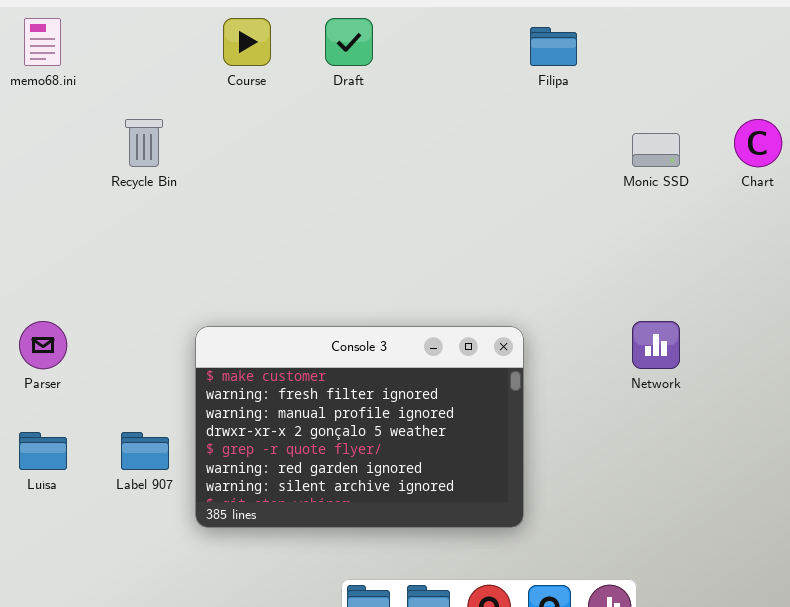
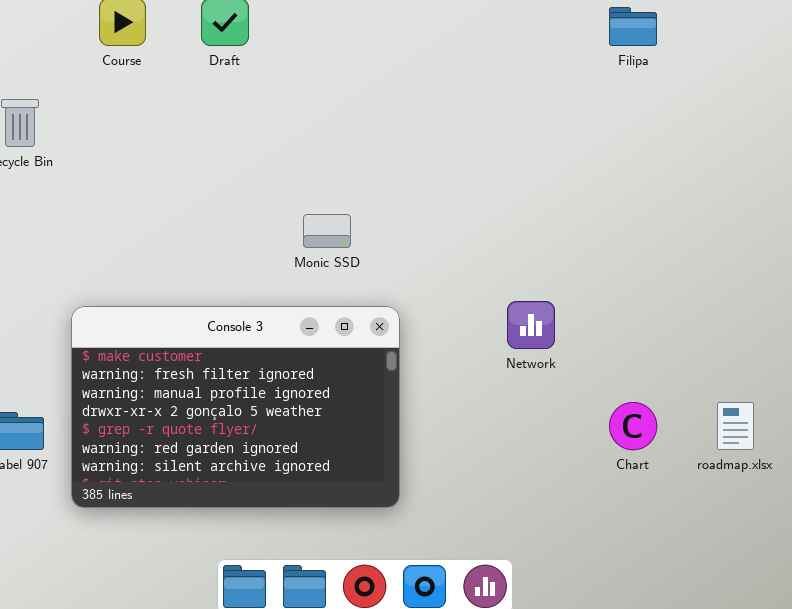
Filipa: [530,27,577,66] -> [609,7,657,46], moved
Chart: [734,119,782,167] -> [609,402,657,450], moved
Monic SSD: [632,133,680,167] -> [303,214,351,248], moved

